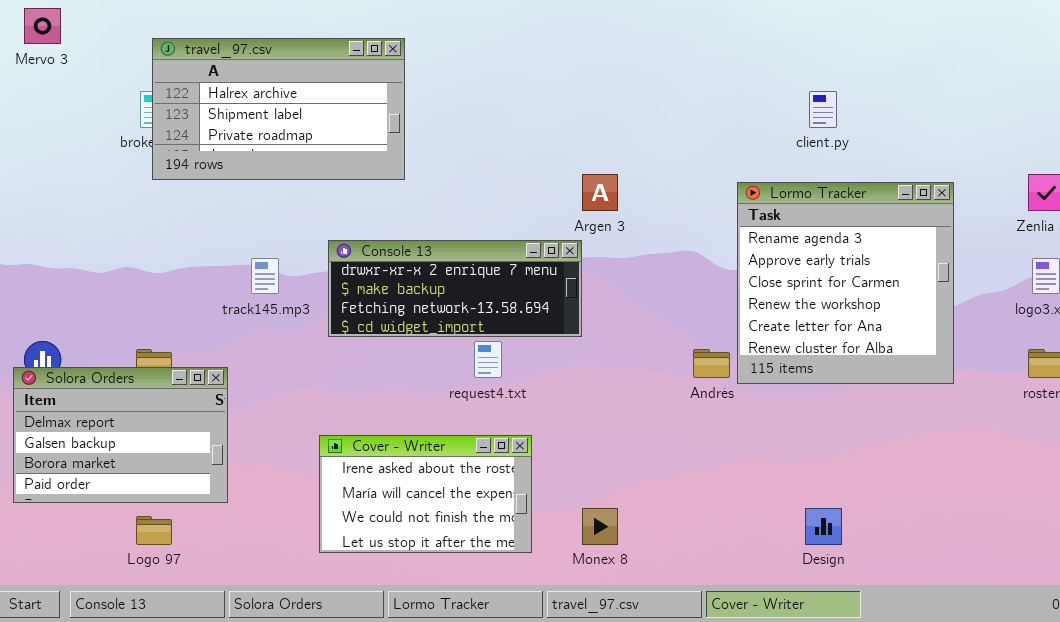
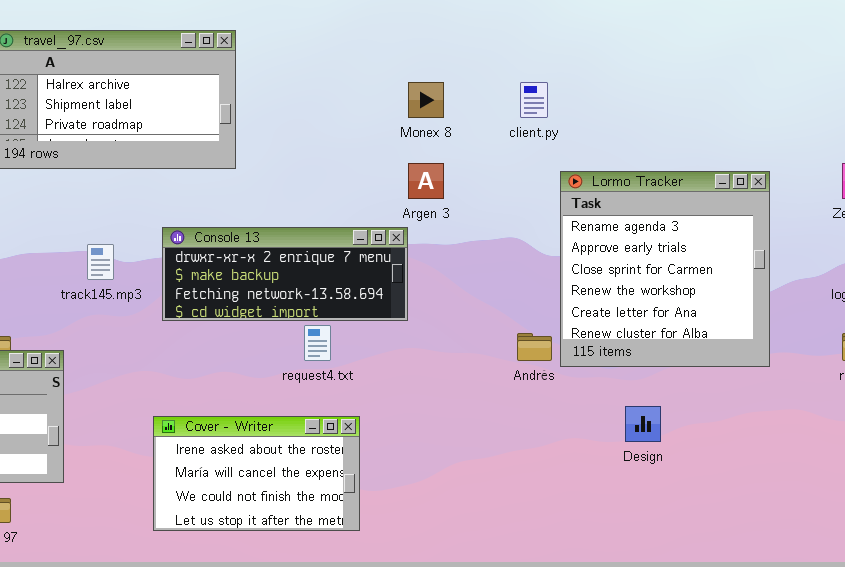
client.py: [809,91,837,128] -> [520,82,548,118], moved
Monex 8: [582,508,618,545] -> [408,82,444,118], moved
Design: [805,508,842,545] -> [625,406,661,442], moved

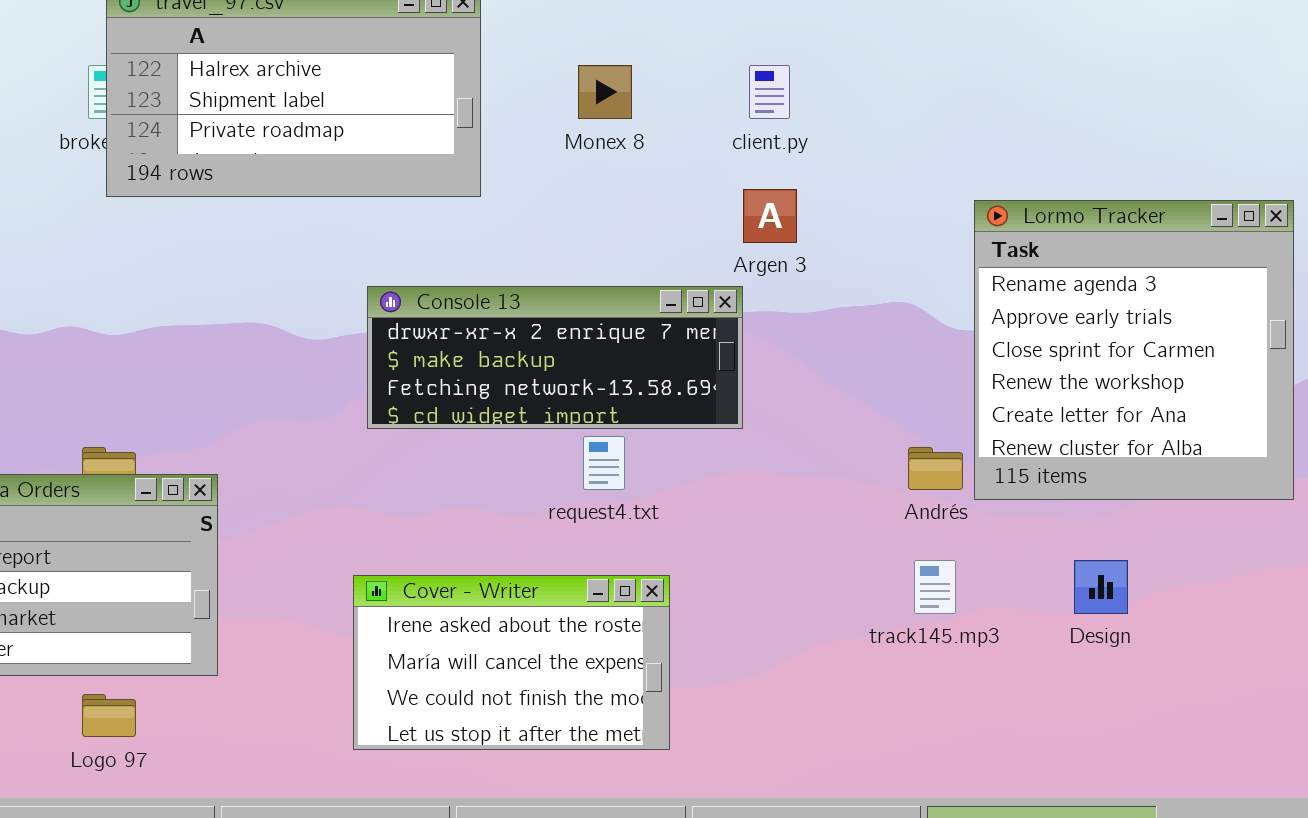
Monex 8: [408,82,444,118] -> [578,65,632,119], moved
client.py: [520,82,548,118] -> [749,65,790,119], moved
track145.mp3: [87,244,114,280] -> [914,560,956,614], moved

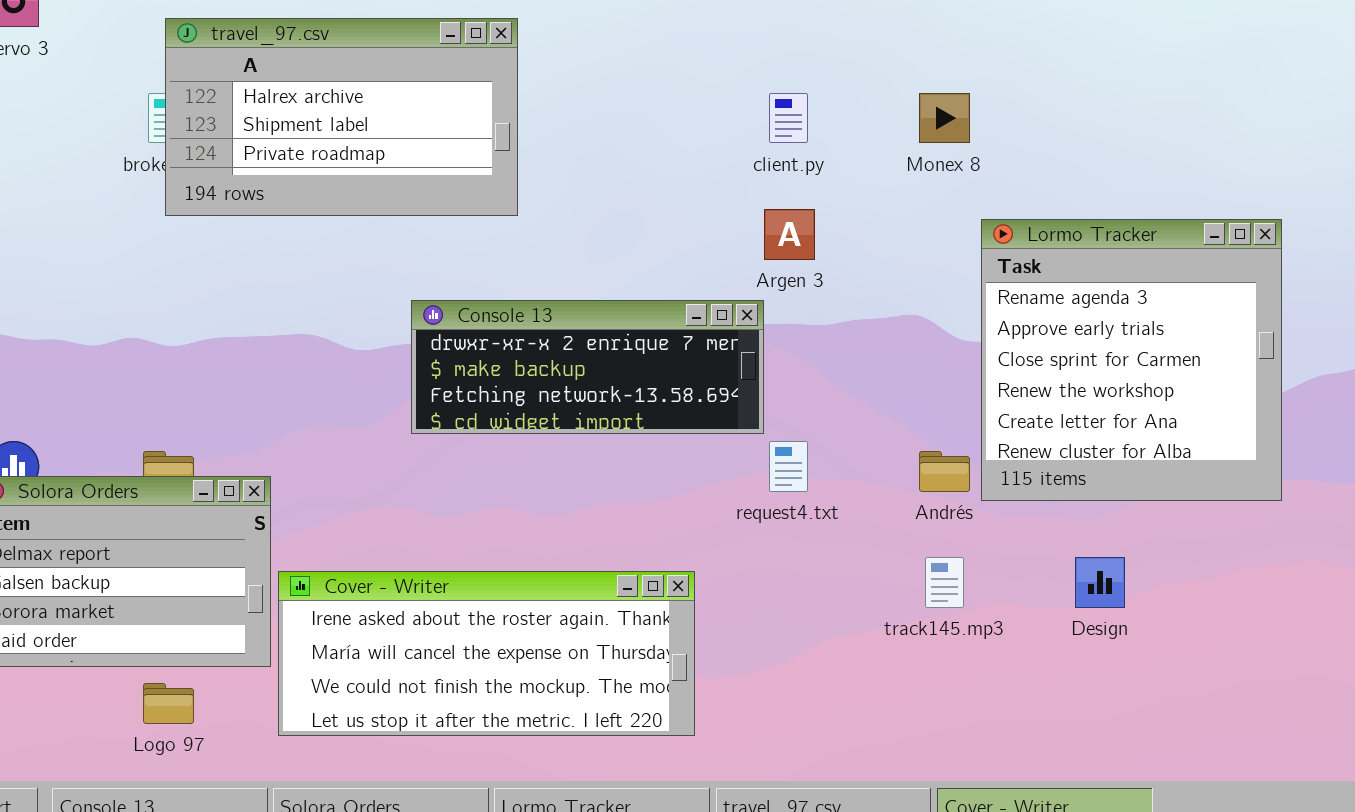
Monex 8: [578,65,632,119] -> [919,93,970,143], moved
request4.txt: [583,436,625,490] -> [769,441,808,492], moved
Cover - Writer: [353,575,670,750] -> [278,571,695,736], resized

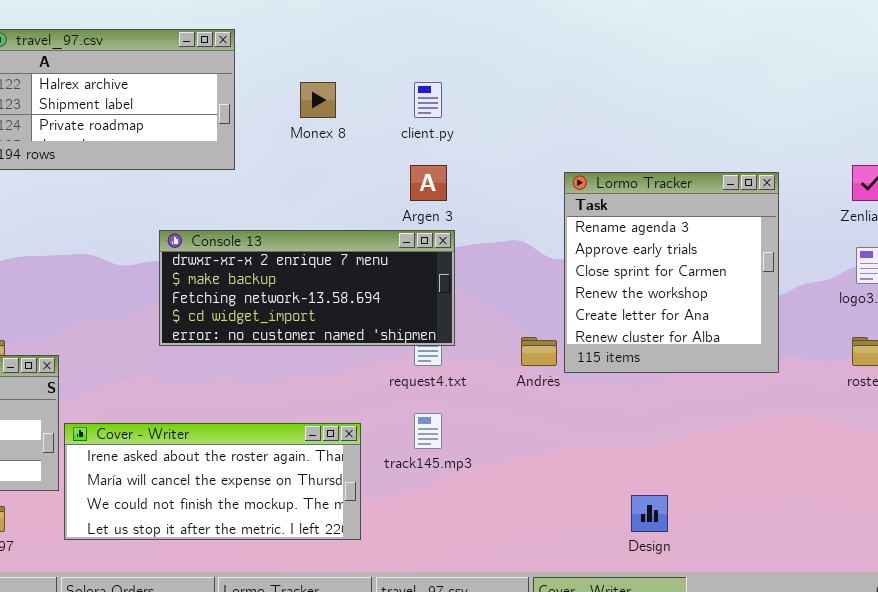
Monex 8: [919,93,970,143] -> [300,82,336,118], moved
Console 13: [411,300,764,434] -> [159,230,455,346], resized
track145.mp3: [925,557,964,608] -> [414,413,442,449], moved
Design: [1075,557,1125,608] -> [631,495,668,532], moved

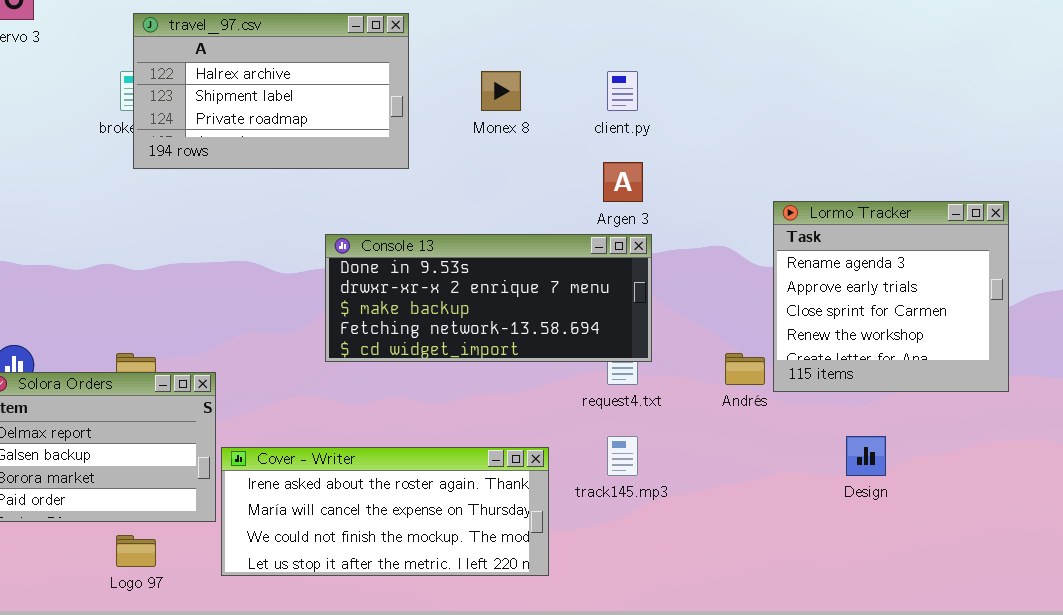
Lormo Tracker: [564,172,779,373] -> [773,201,1009,392], resized
Console 13: [159,230,455,346] -> [325,234,652,362], scrolled up 1 row
Design: [631,495,668,532] -> [846,436,886,476], moved

